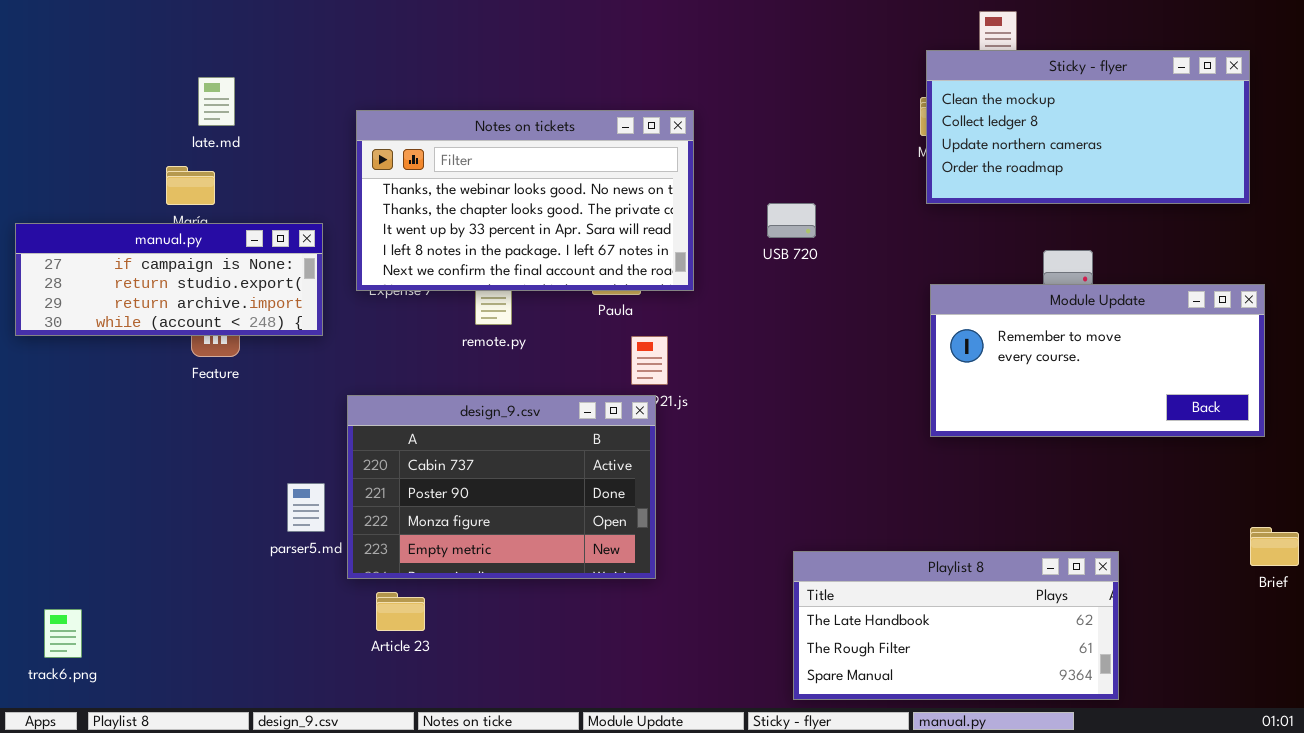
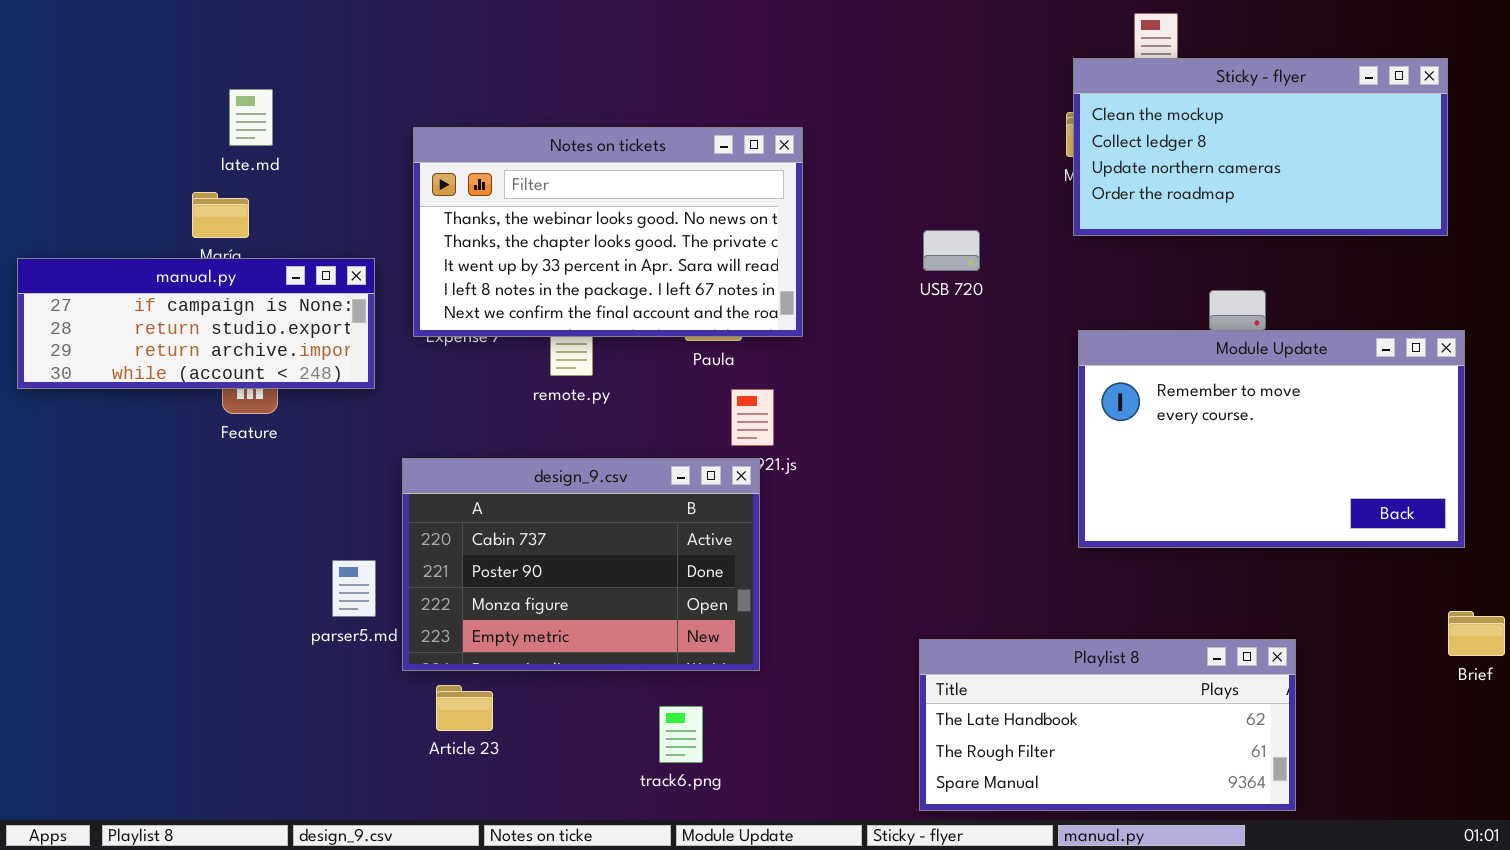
USB 720: [767,203,816,238] -> [923,230,980,271], moved
Module Update: [930,284,1265,437] -> [1078,330,1465,548], resized
track6.png: [44,609,82,658] -> [659,706,703,763], moved

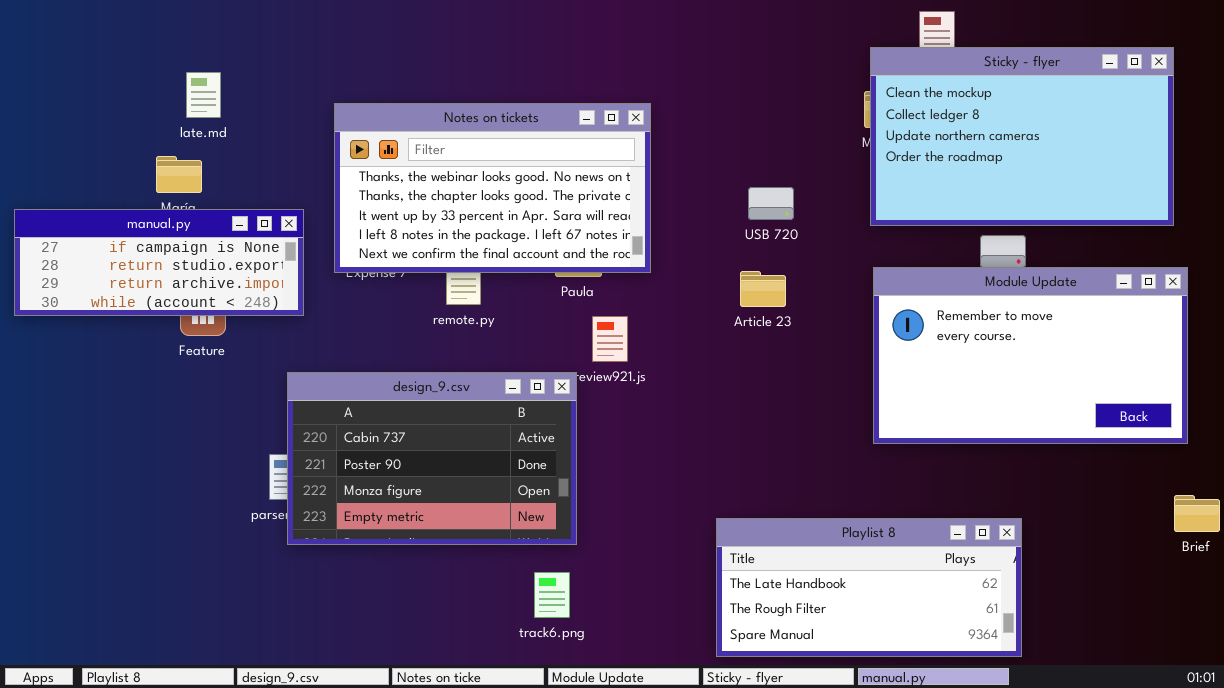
Sticky - flyer: [1073,58,1448,236] -> [870,47,1174,226], resized
design_9.csv: [402,458,760,671] -> [287,372,577,545], moved
Playlist 8: [919,639,1296,811] -> [716,518,1022,657], moved
Article 23: [436,685,493,731] -> [740,271,786,307], moved

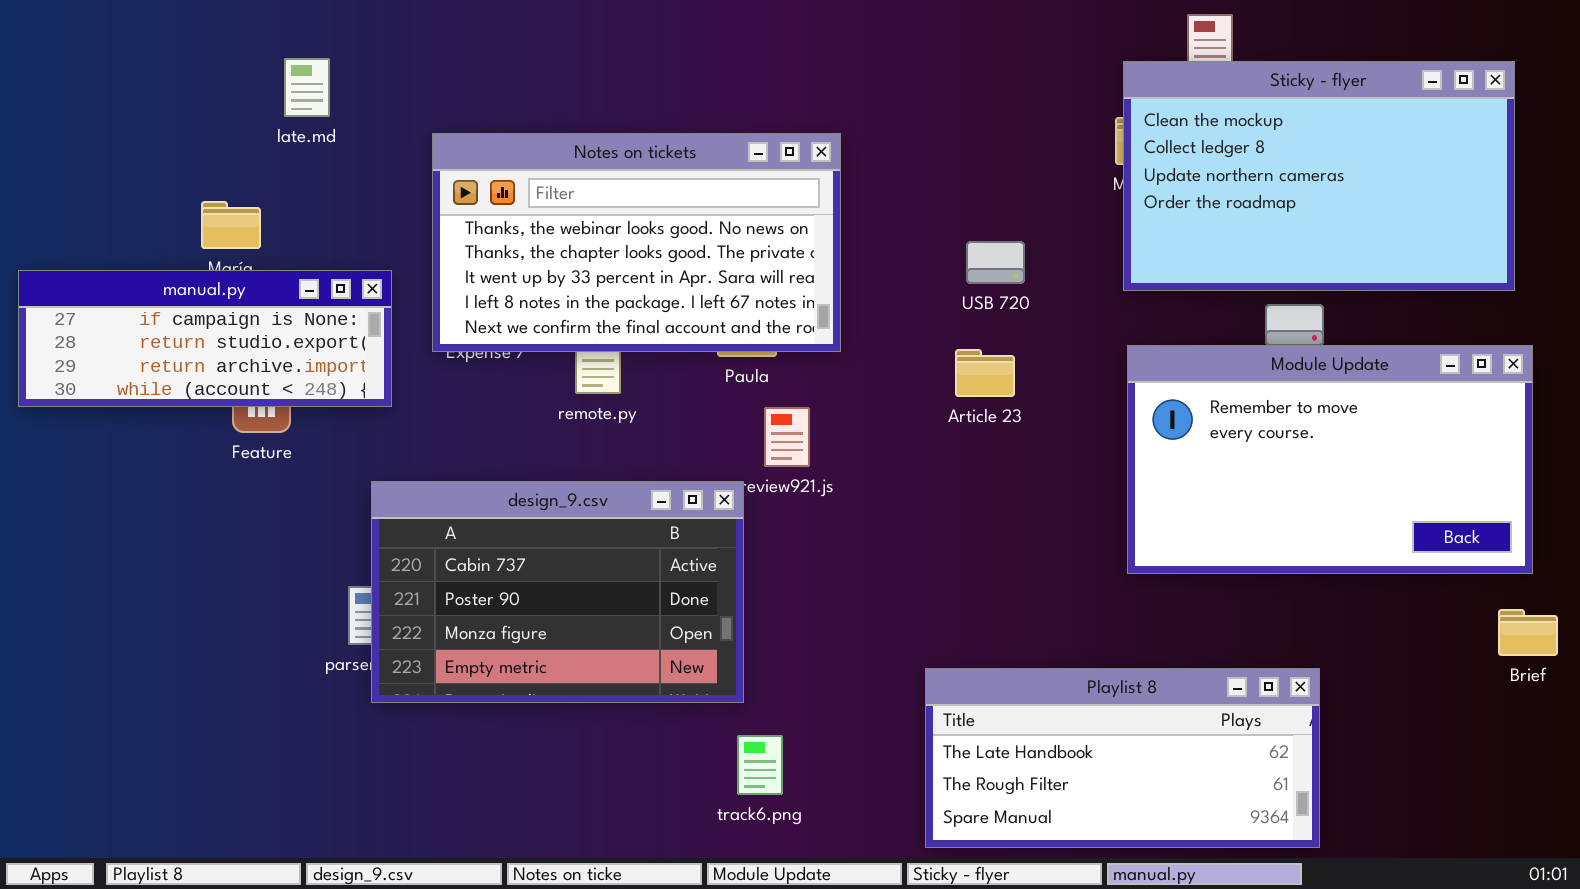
late.md: [186,72,221,118] -> [284,58,330,117], moved
Brief: [1174,495,1220,532] -> [1498,609,1558,656], moved
track6.png: [534,572,570,618] -> [737,735,783,795], moved

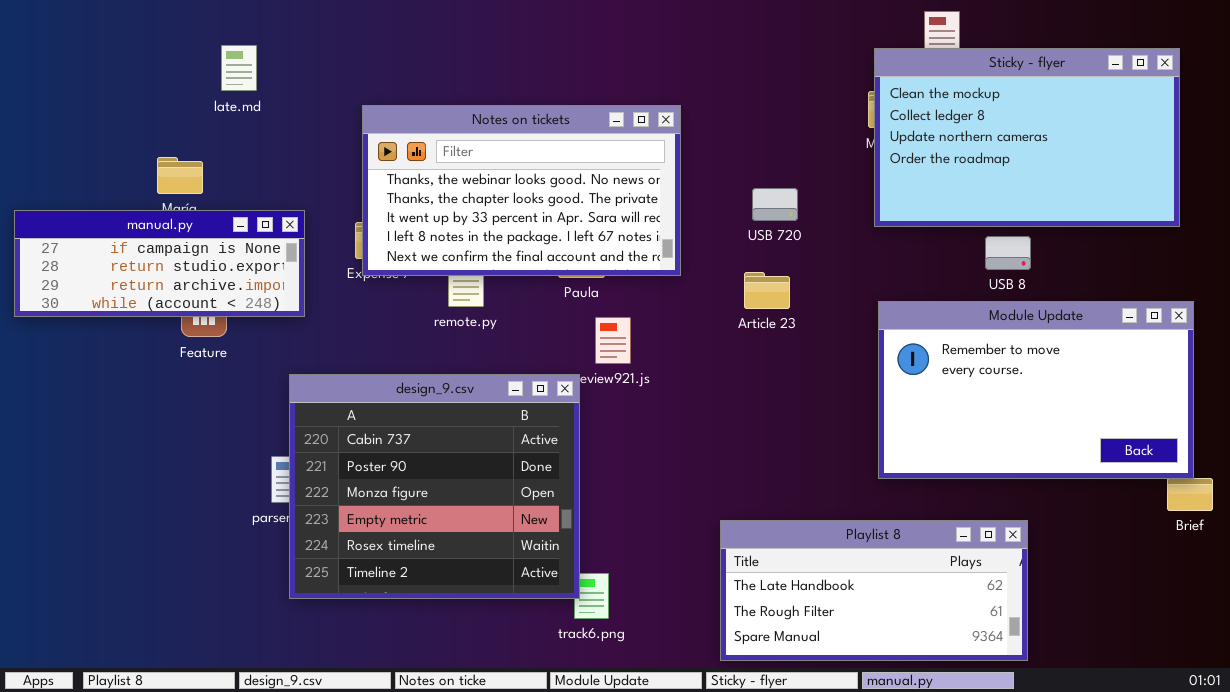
Notes on tickets: [432,133,841,352] -> [362,105,681,276], moved
Module Update: [1127,345,1533,574] -> [878,301,1194,479], moved
design_9.csv: [371,481,744,703] -> [289,374,580,599], resized

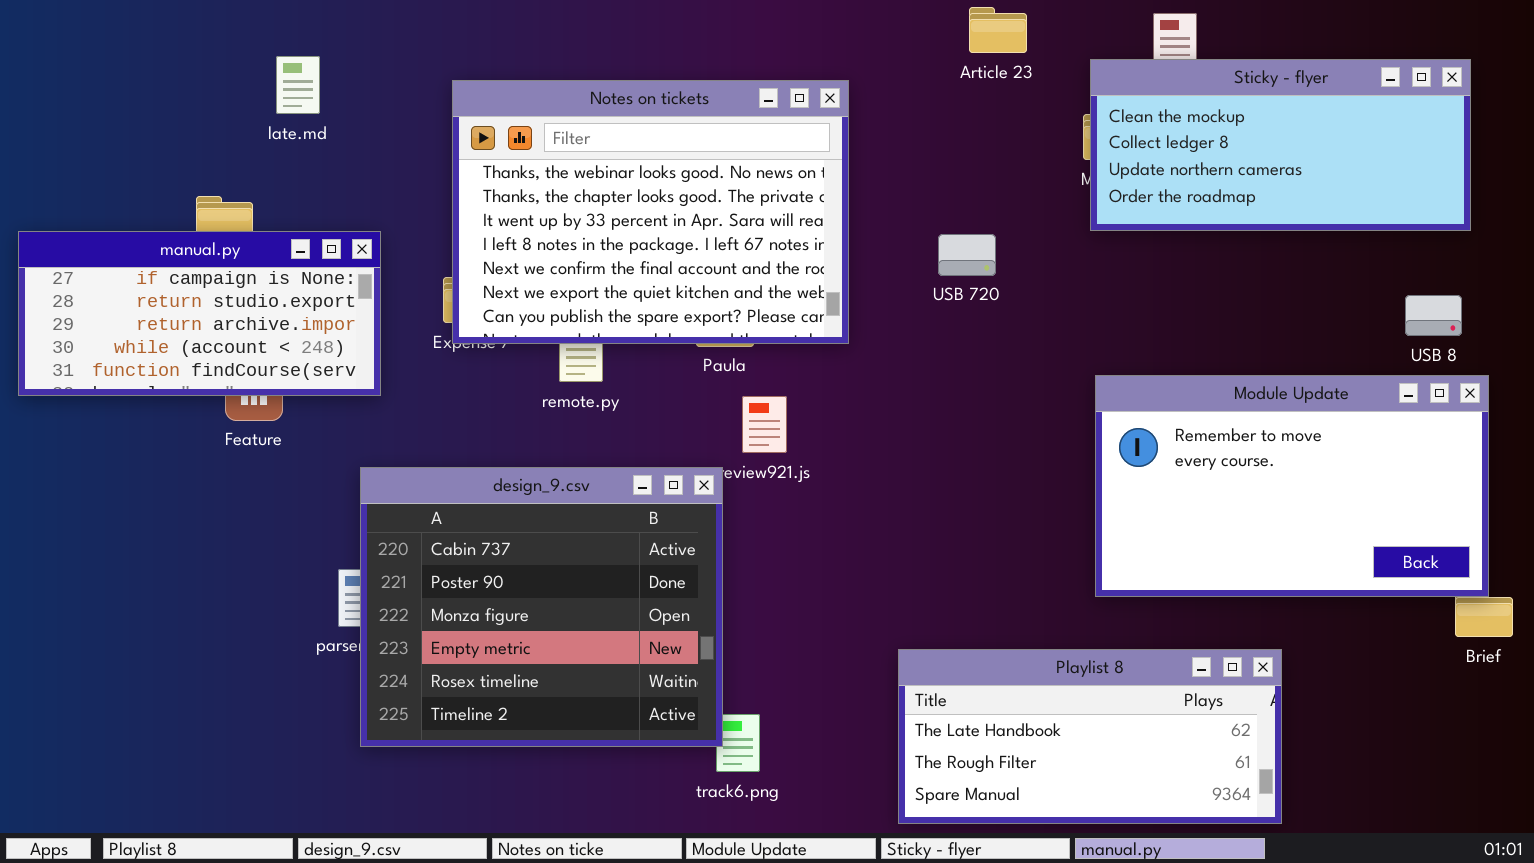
Sticky - flyer: [874,48,1180,227] -> [1090,59,1471,231], resized
Notes on tickets: [362,105,681,276] -> [452,80,849,344], resized
manual.py: [14,210,305,317] -> [18,231,381,396], resized
USB 8: [985,236,1031,270] -> [1405,295,1462,336], moved
Article 23: [744,272,790,309] -> [969,7,1027,53], moved

